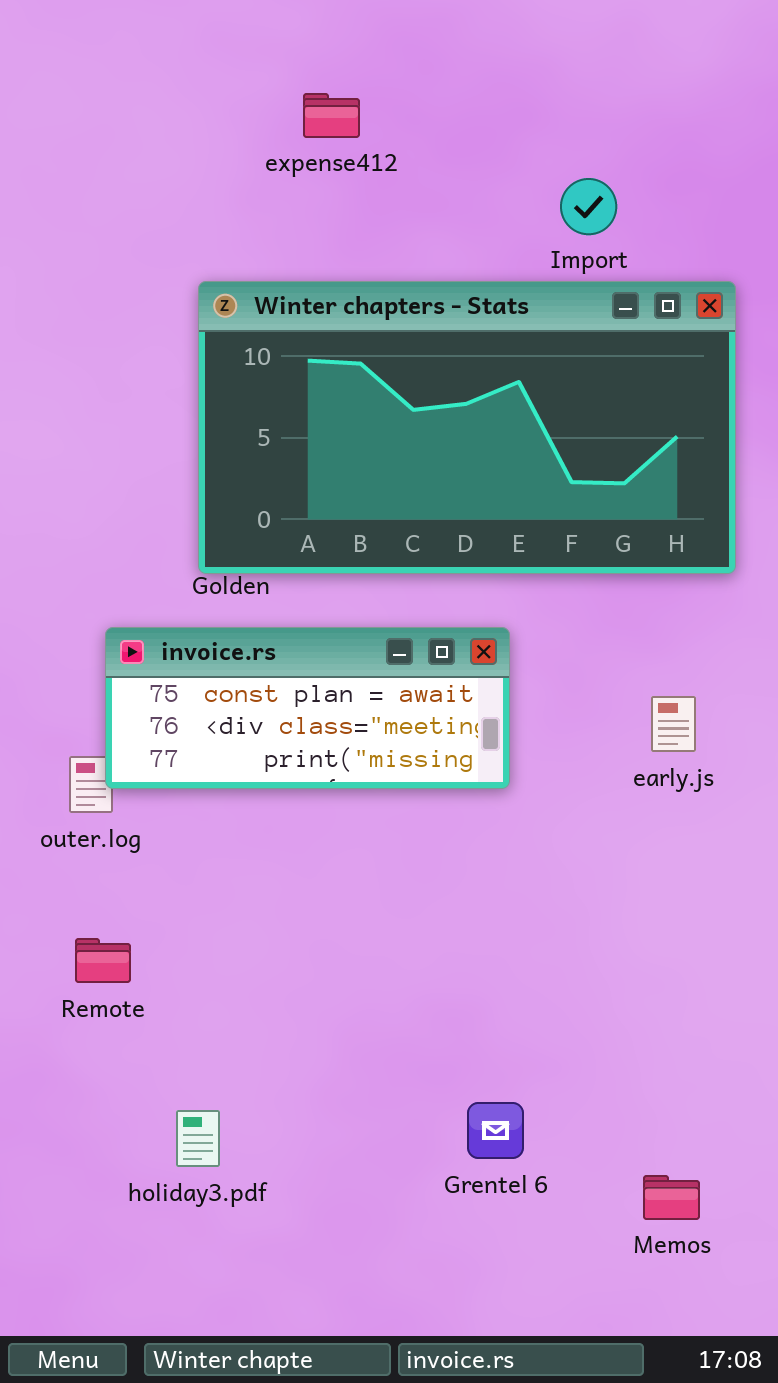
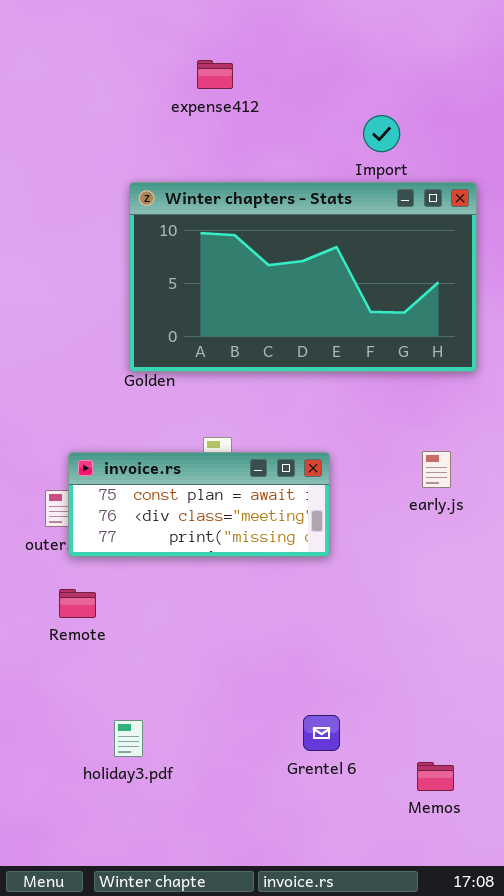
invoice.rs: [105,627,510,789] -> [68,452,330,557], moved
Remote: [75,938,131,983] -> [59,589,96,618], moved

